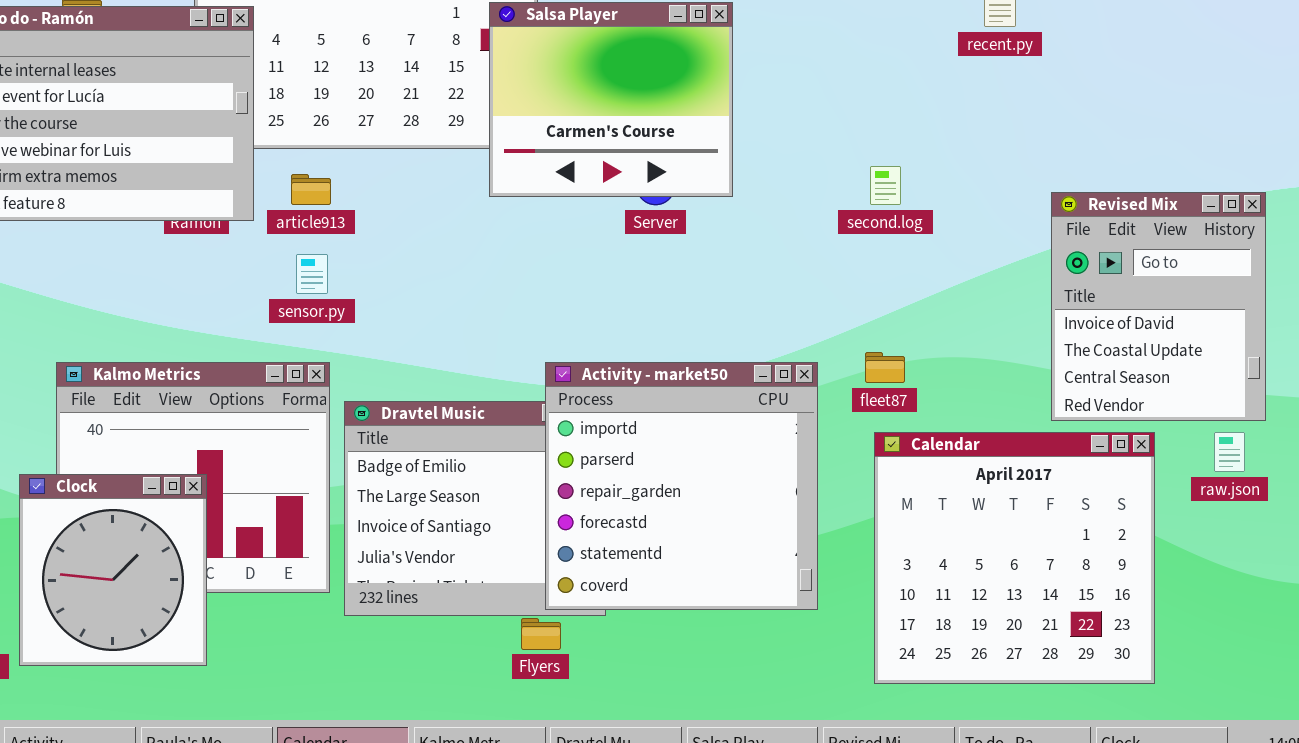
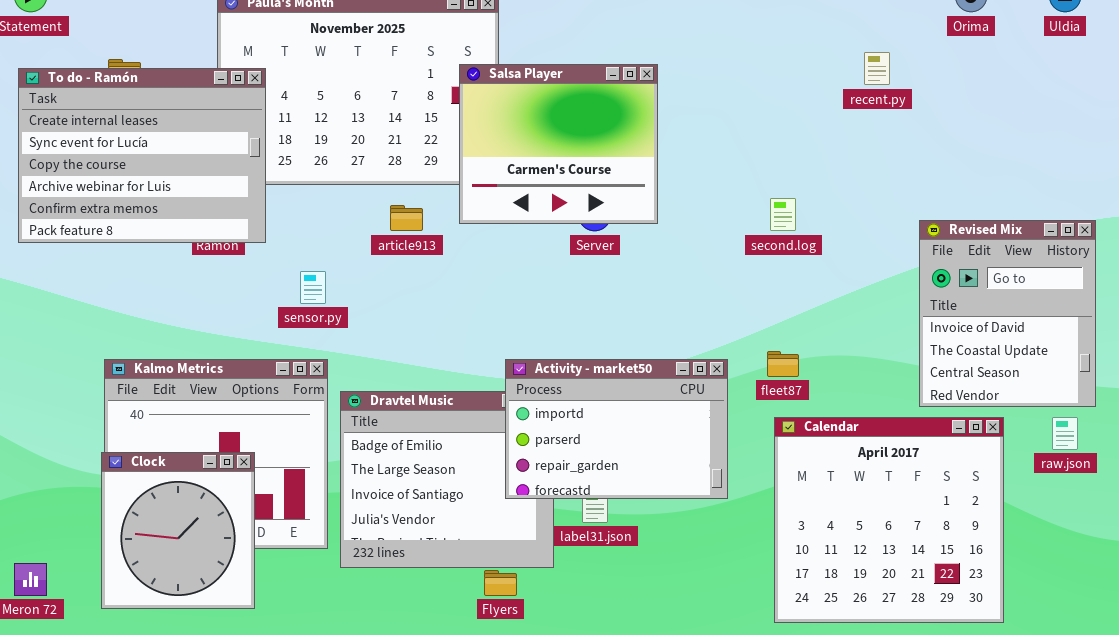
article913: [291,174,331,205] -> [390,205,423,231], moved
Activity - market50: [545,362,818,610] -> [505,359,728,499], resized
Clock: [19,474,207,666] -> [101,452,255,609], moved

